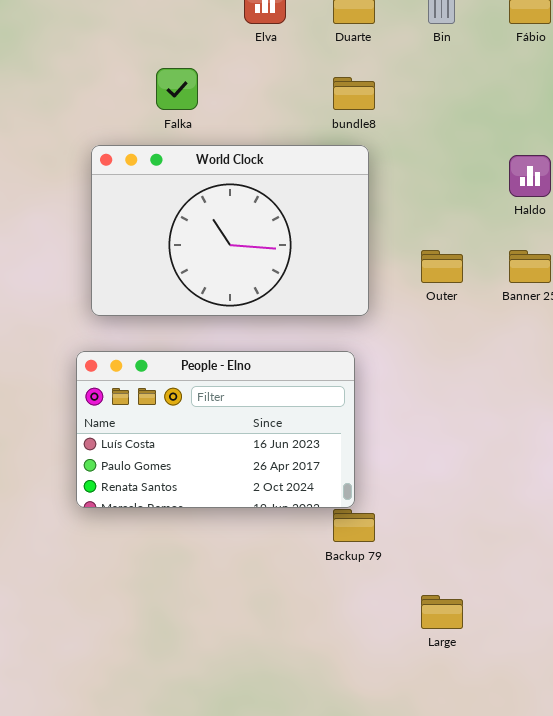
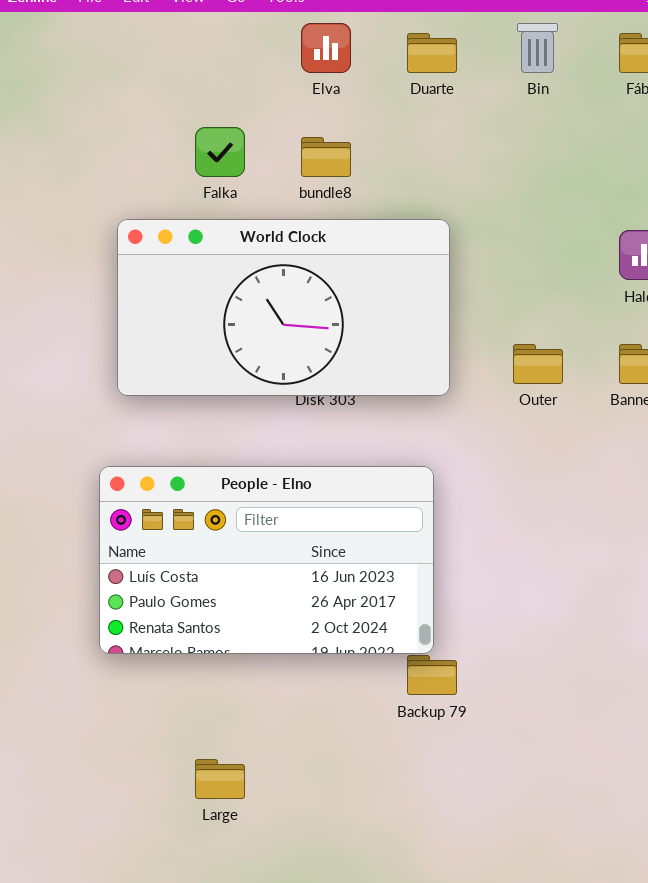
bundle8: [333,77,375,110] -> [301,137,351,177], moved
World Clock: [91,145,369,316] -> [117,219,450,396], resized
Large: [421,595,463,629] -> [195,759,245,799], moved

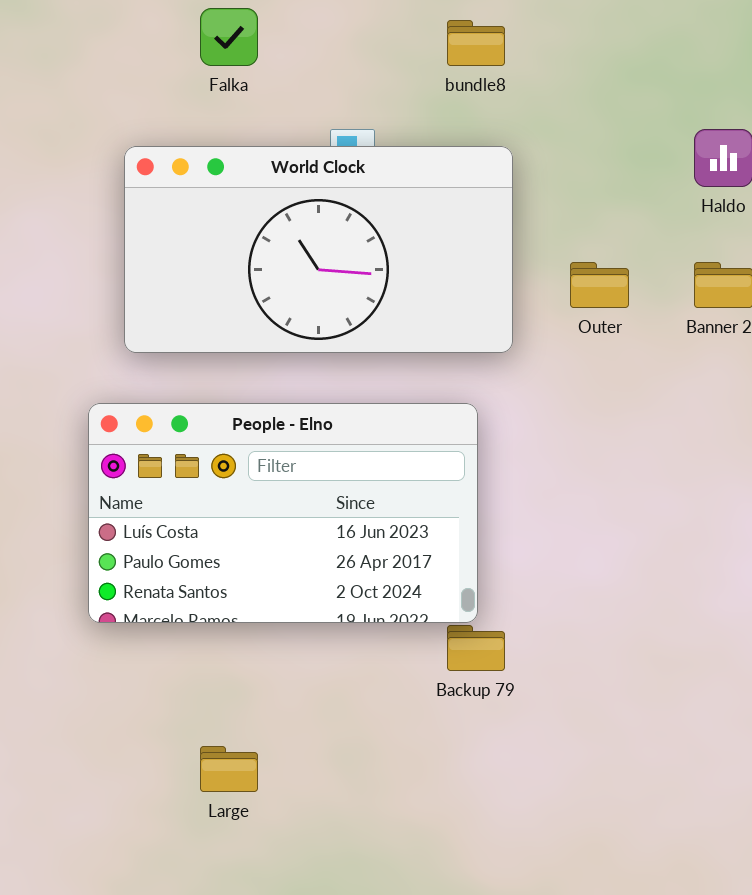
bundle8: [301,137,351,177] -> [447,20,505,66], moved
World Clock: [117,219,450,396] -> [124,146,513,353], moved

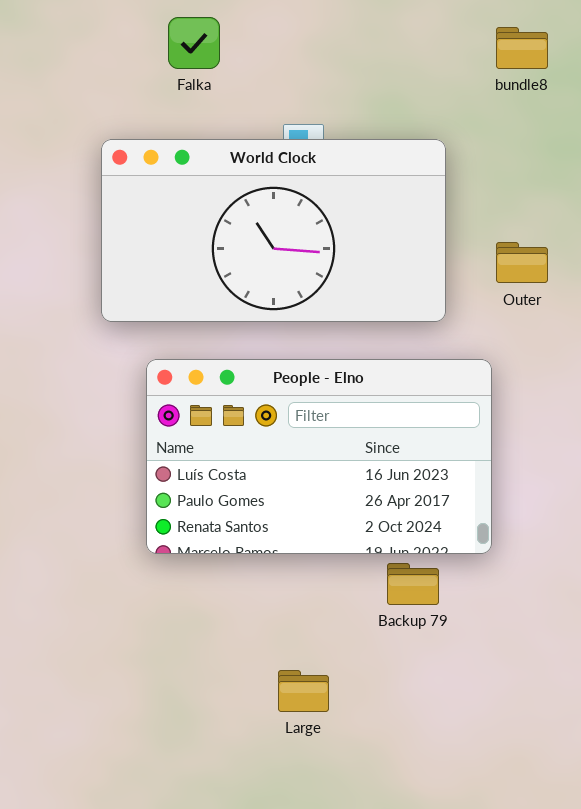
bundle8: [447,20,505,66] -> [496,27,548,69], moved
People - Elno: [88,403,478,623] -> [146,359,492,554], moved
Large: [200,746,258,792] -> [278,670,329,712], moved

